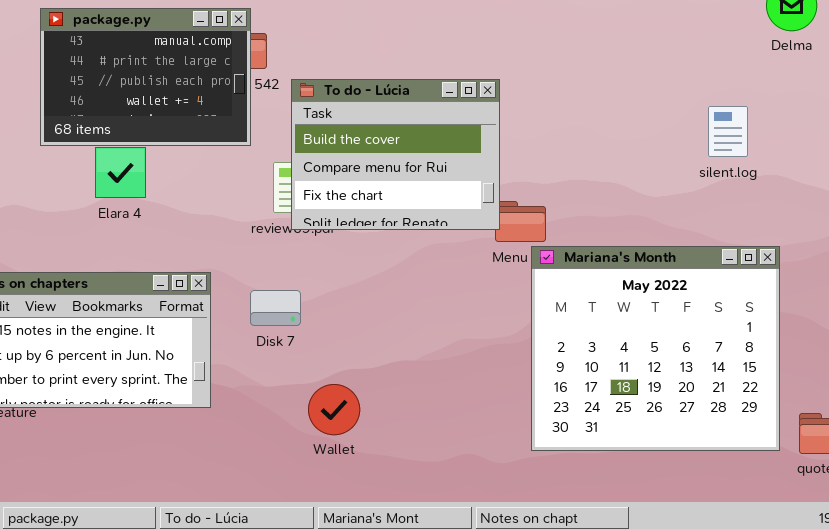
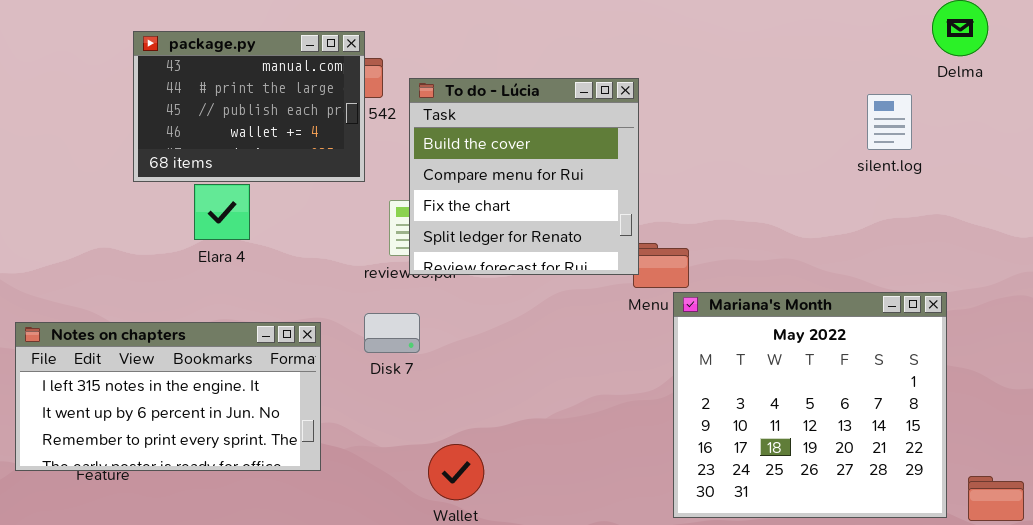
To do - Lúcia: [291,79,500,230] -> [409,78,639,275], resized
silent.log: [708,106,748,157] -> [867,94,912,150], moved
Disk 7: [250,290,301,326] -> [364,313,420,353], moved

